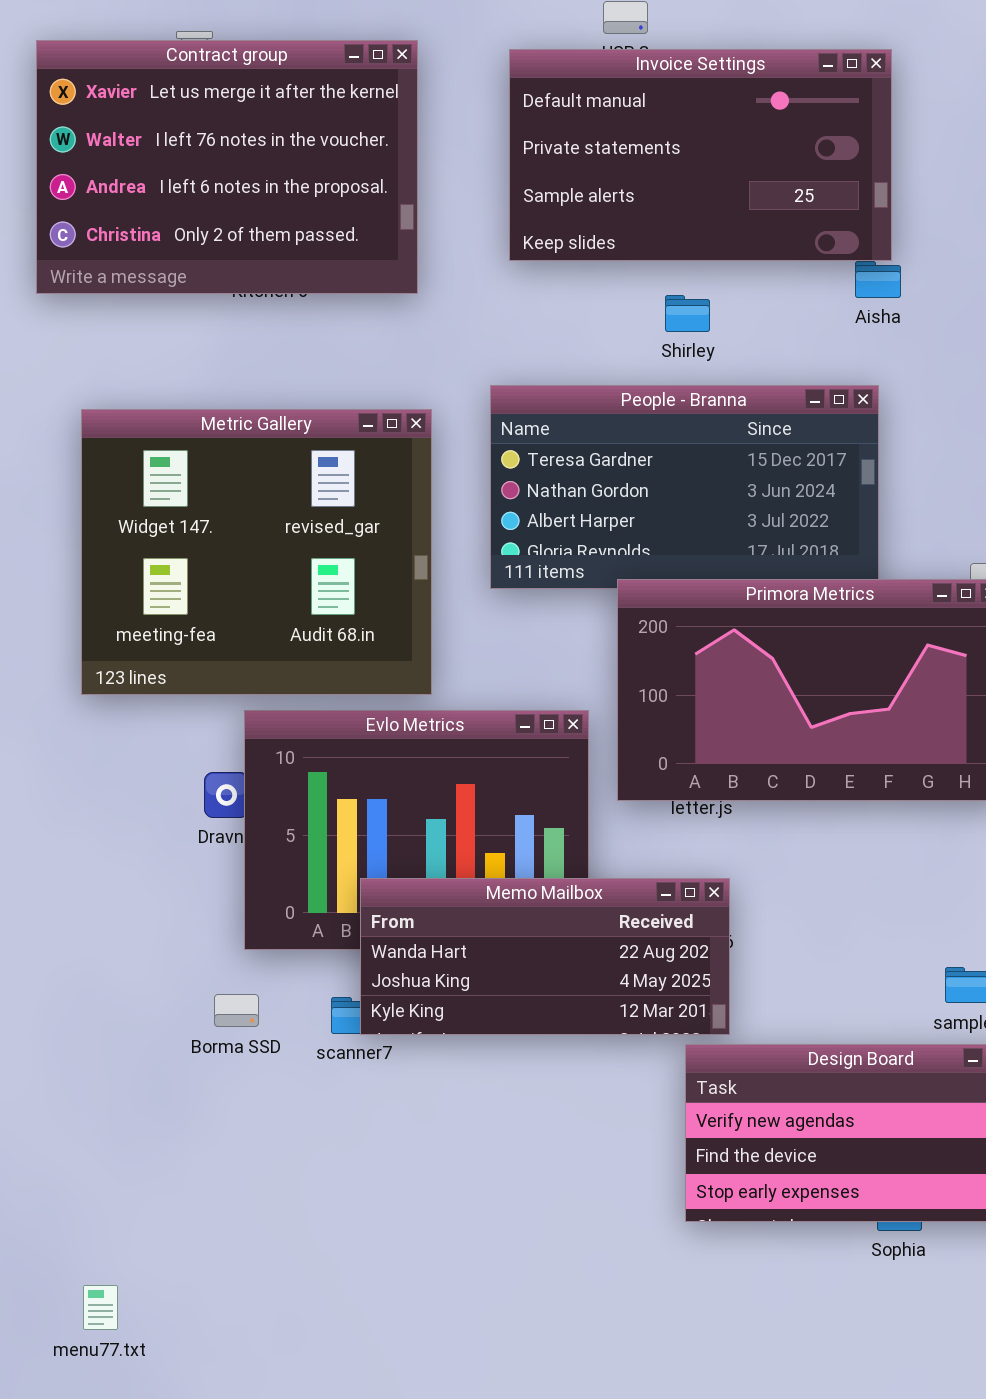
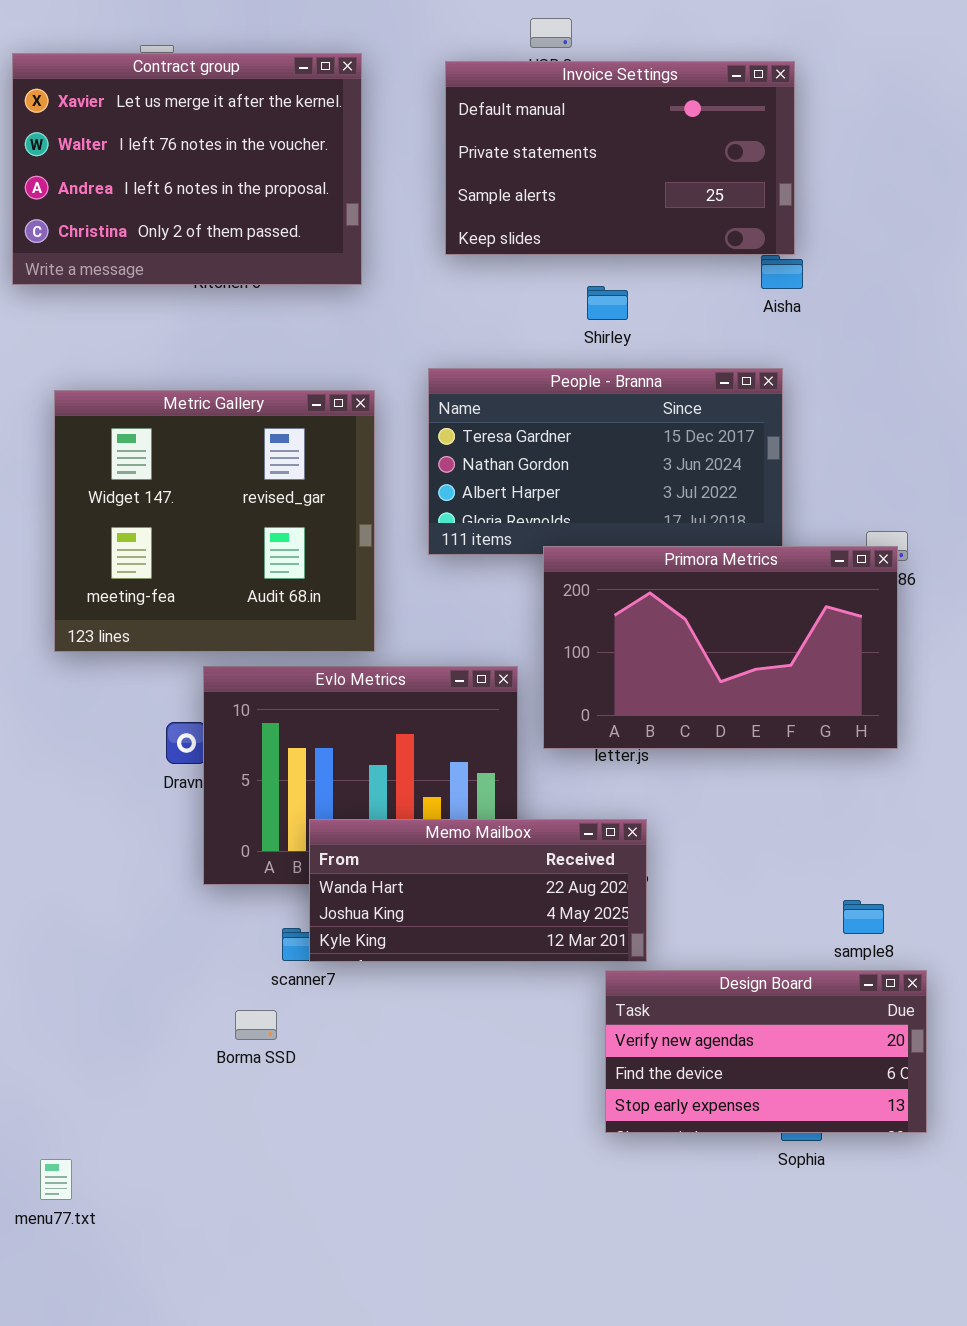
Borma SSD: [214,994,259,1027] -> [235,1010,277,1040], moved
menu77.txt: [83,1285,118,1330] -> [40,1159,72,1200], moved

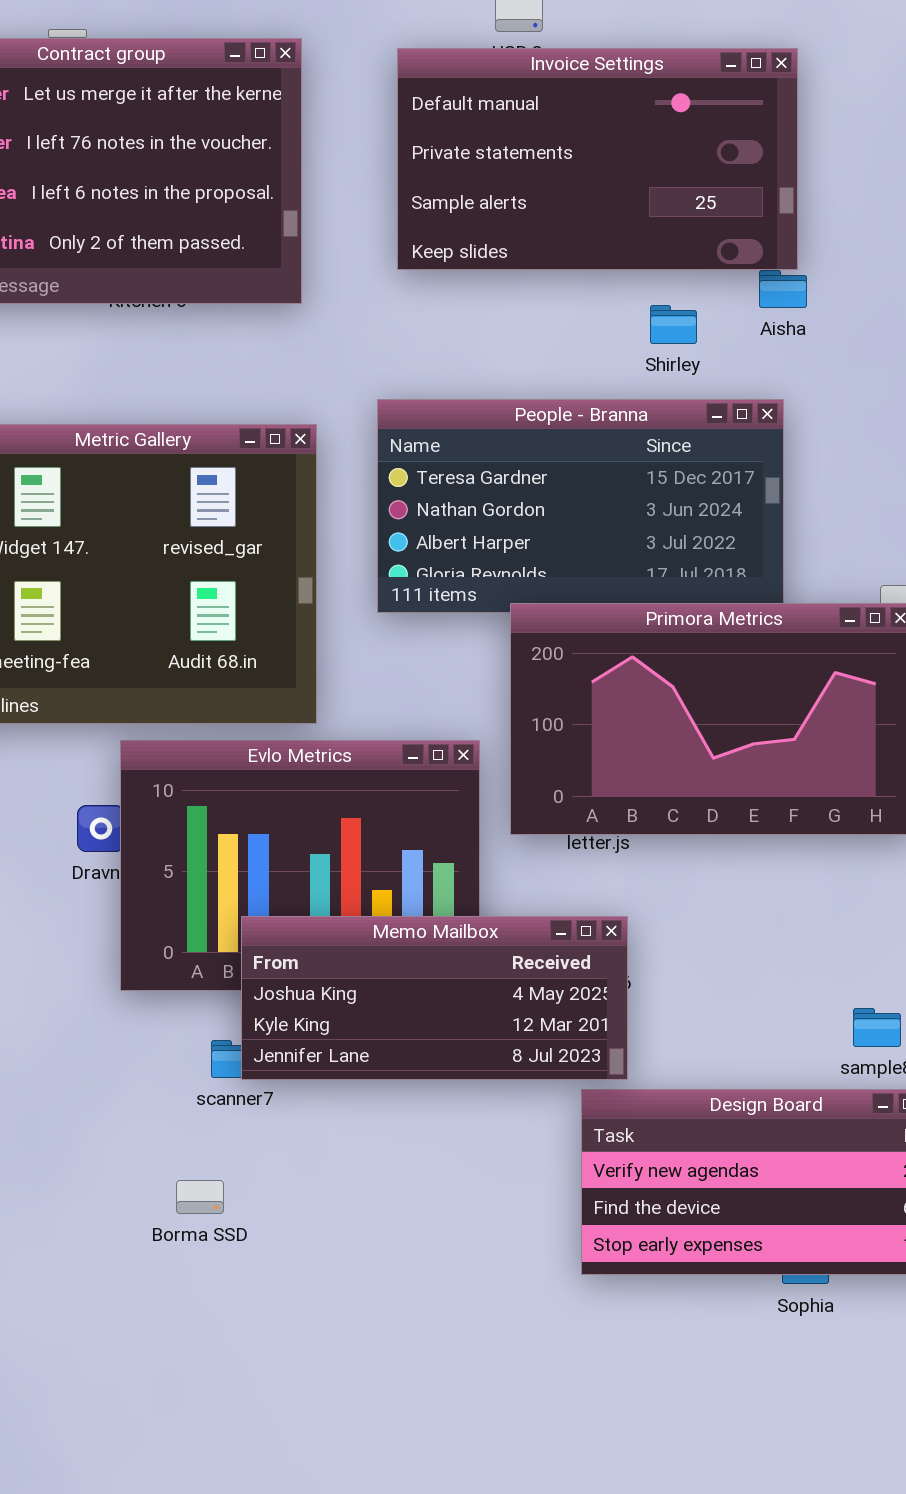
Shirley: [587,286,628,320] -> [650,305,697,344], moved
Memo Mailbox: [309,819,647,962] -> [241,916,628,1080], scrolled down 1 row
Borma SSD: [235,1010,277,1040] -> [176,1180,224,1214], moved

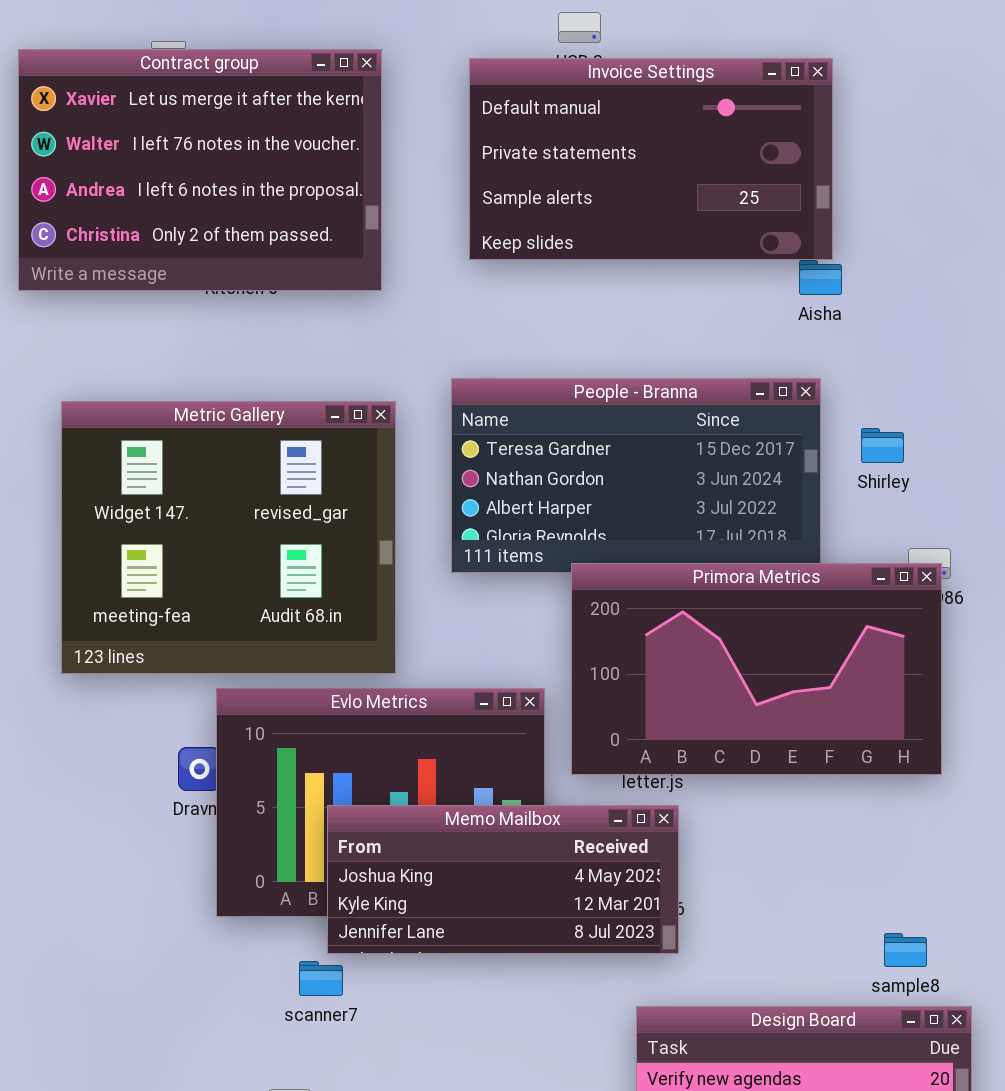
Shirley: [650,305,697,344] -> [861,428,904,463], moved
Memo Mailbox: [241,916,628,1080] -> [327,805,679,954], moved

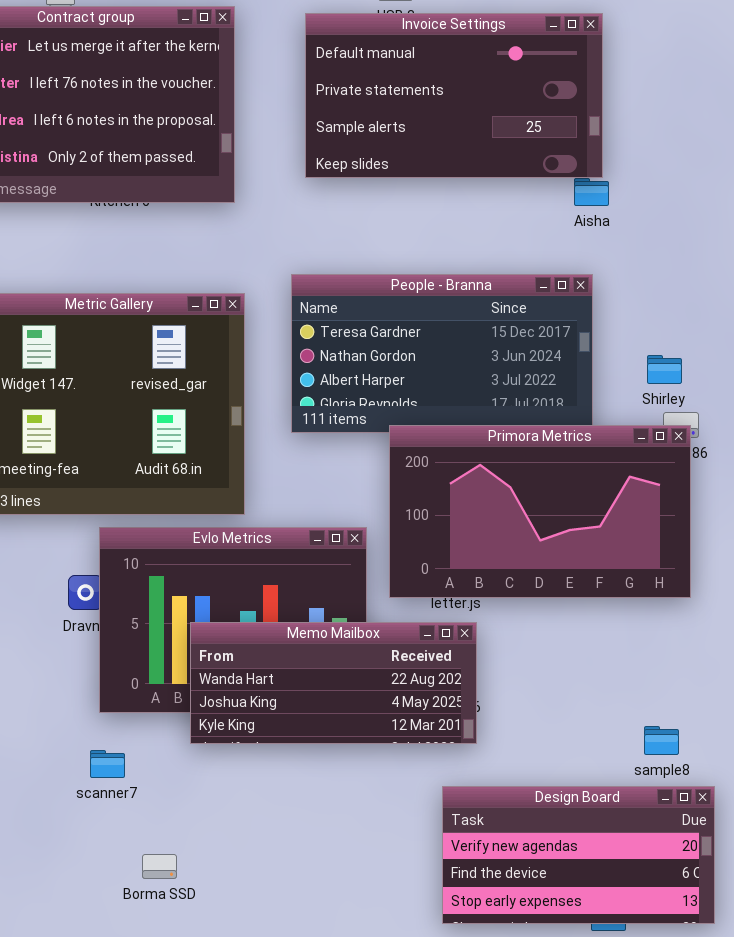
Shirley: [861,428,904,463] -> [647,355,682,384], moved
Memo Mailbox: [327,805,679,954] -> [190,622,477,744], scrolled up 1 row
scanner7: [299,961,343,996] -> [90,750,125,778], moved

